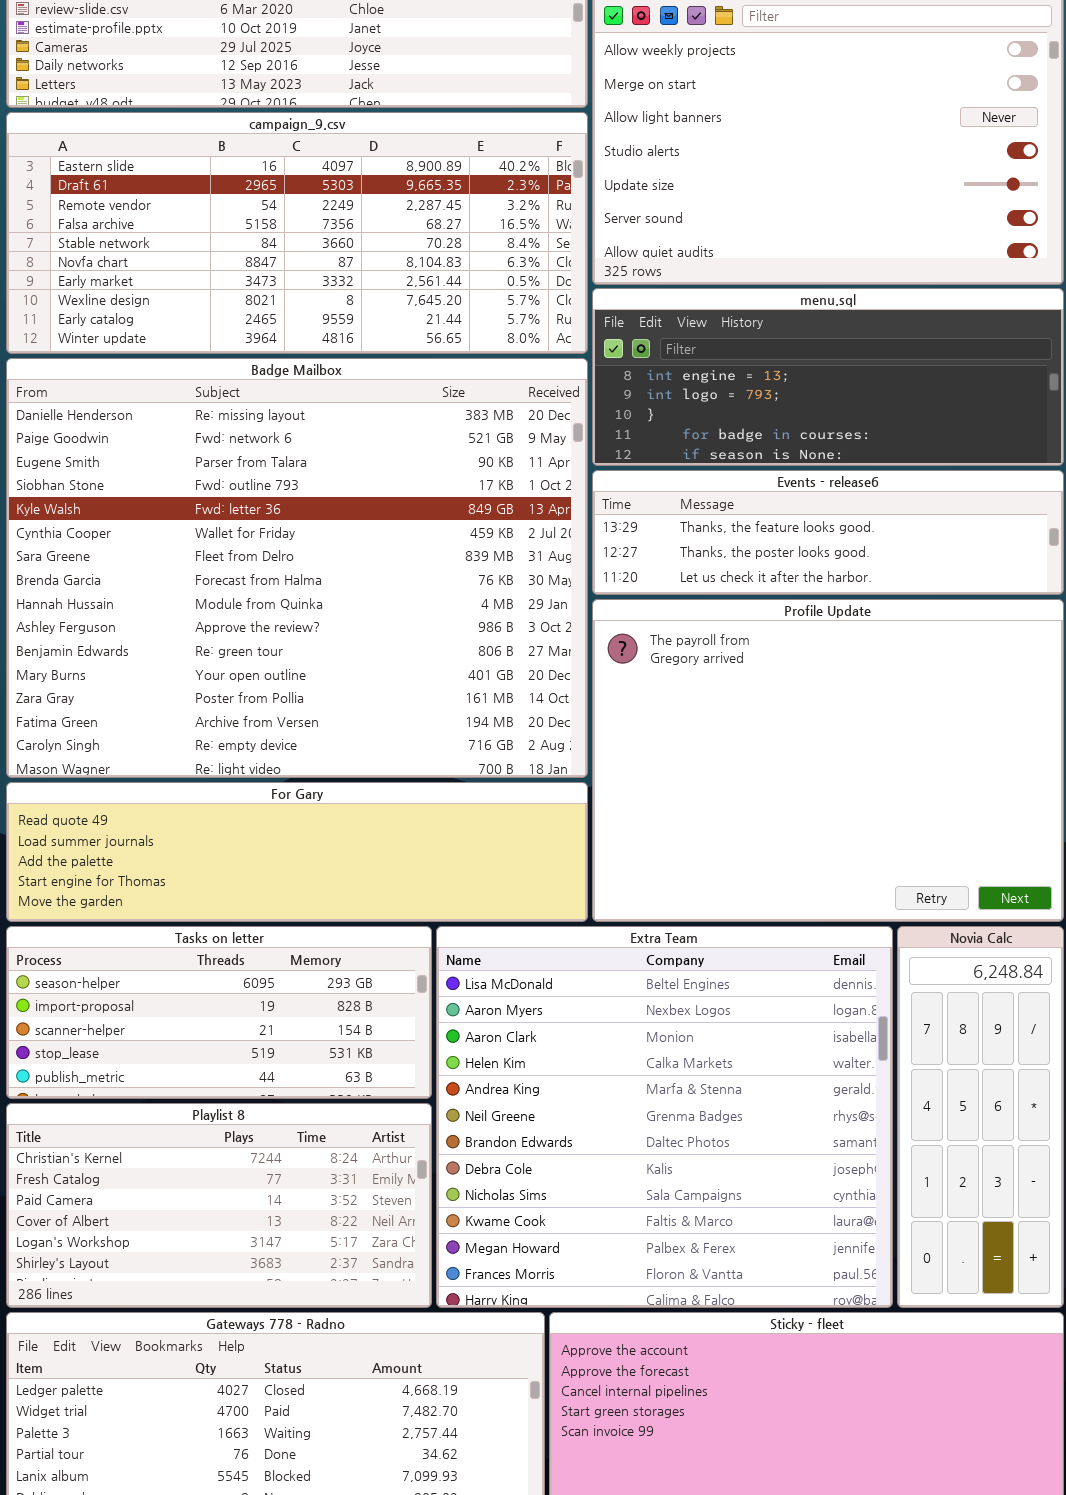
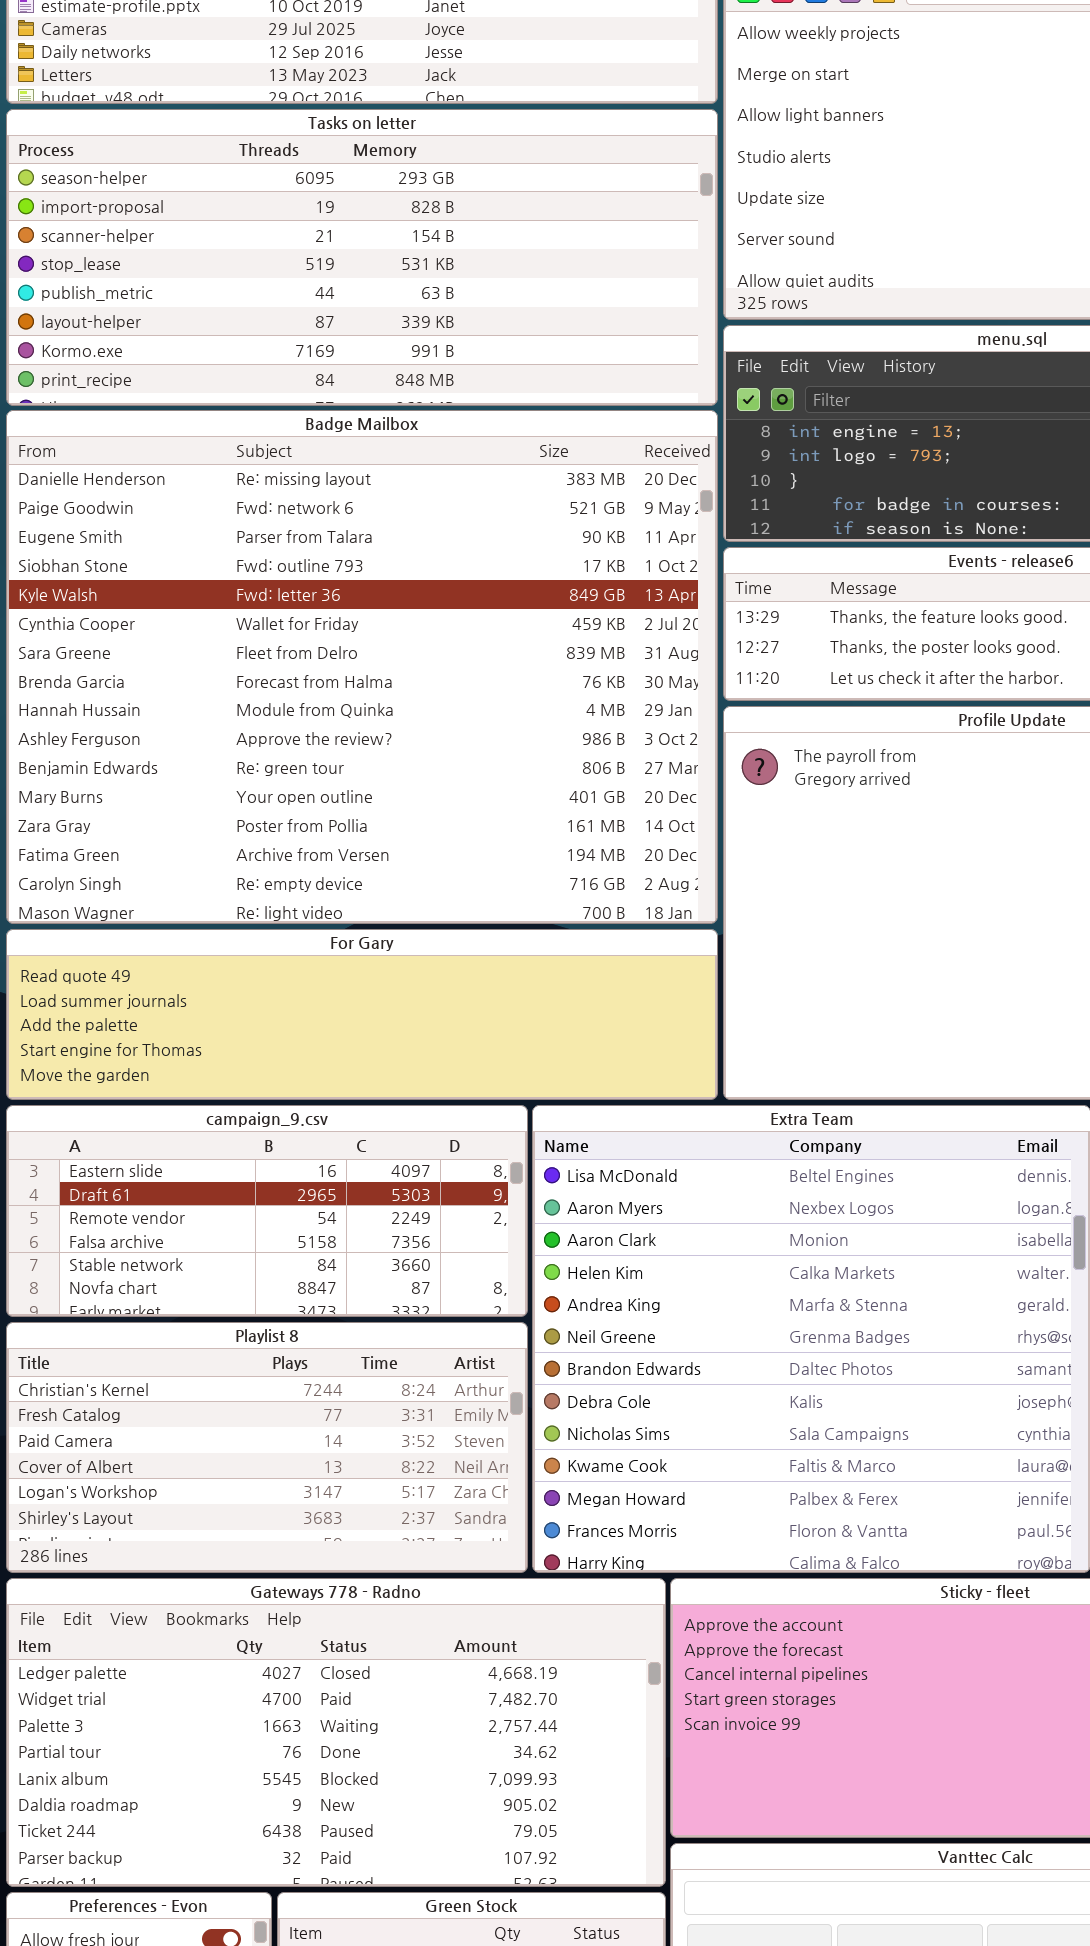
campaign_9.csv: [6,112,588,354] -> [6,1105,528,1317], moved, resized
Tasks on letter: [6,926,432,1099] -> [6,109,718,406], moved, resized

